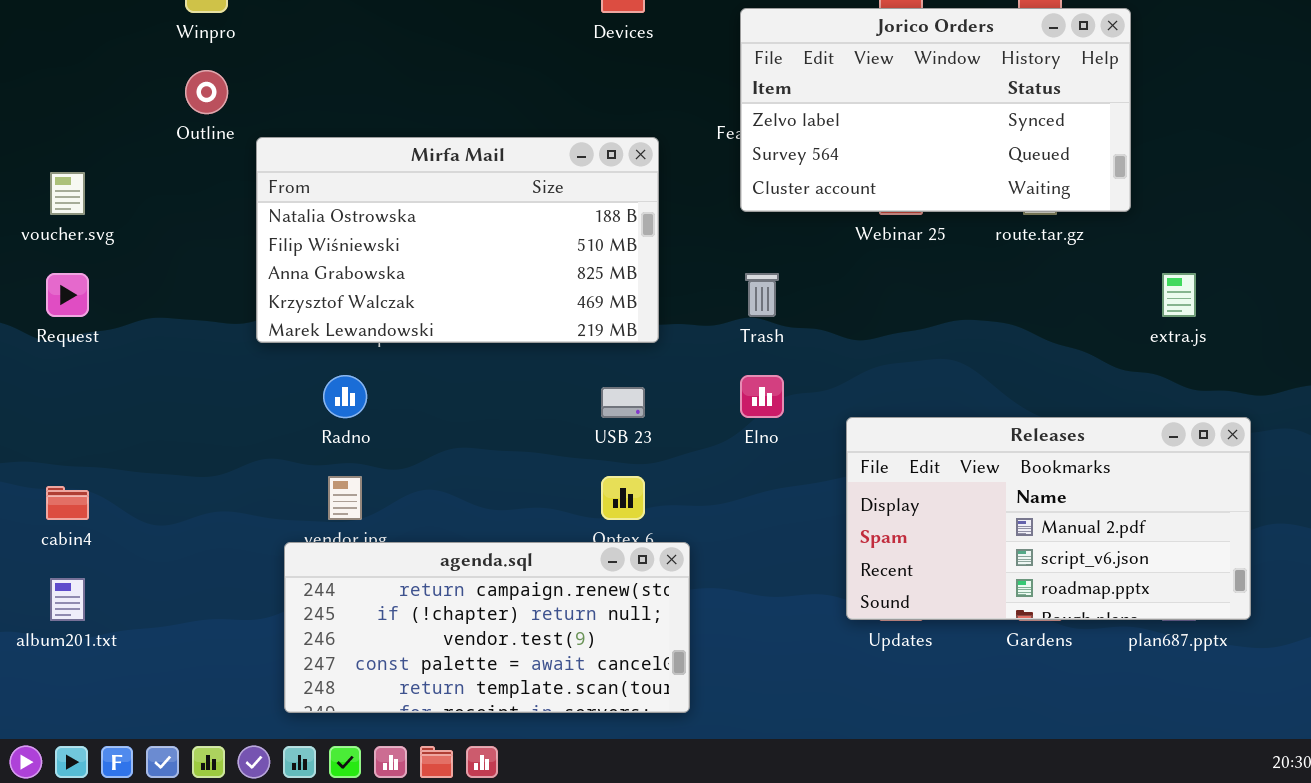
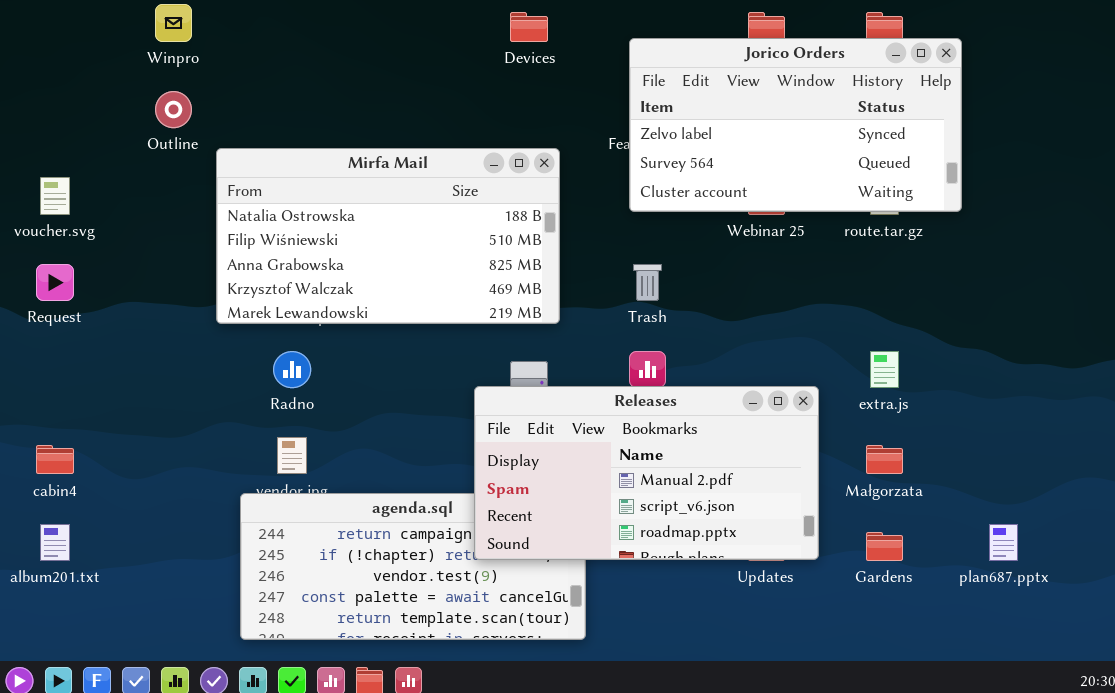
extra.js: [1162,273,1196,317] -> [870,351,899,388], moved
Releases: [846,417,1251,620] -> [474,386,819,560], moved

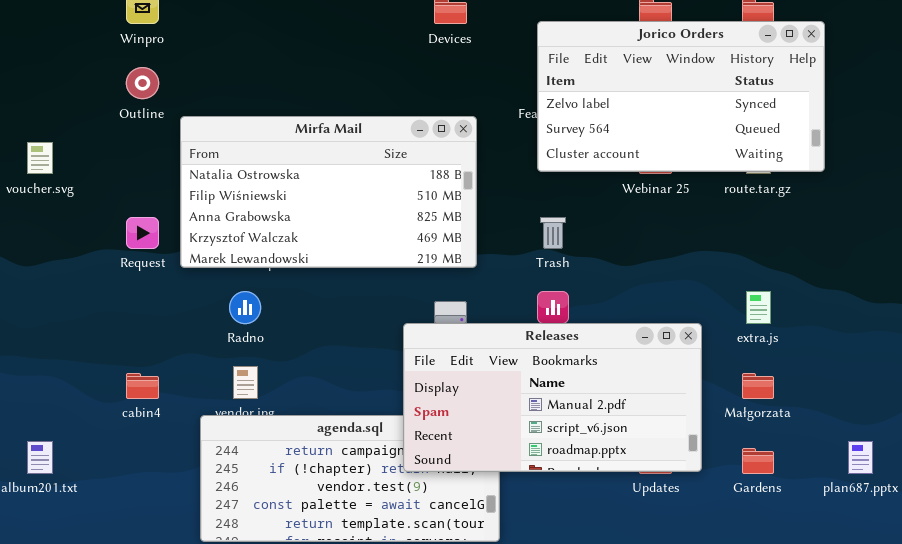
Request: [36,264,74,301] -> [126,217,159,249], moved
cabin4: [36,445,74,474] -> [126,373,159,399], moved

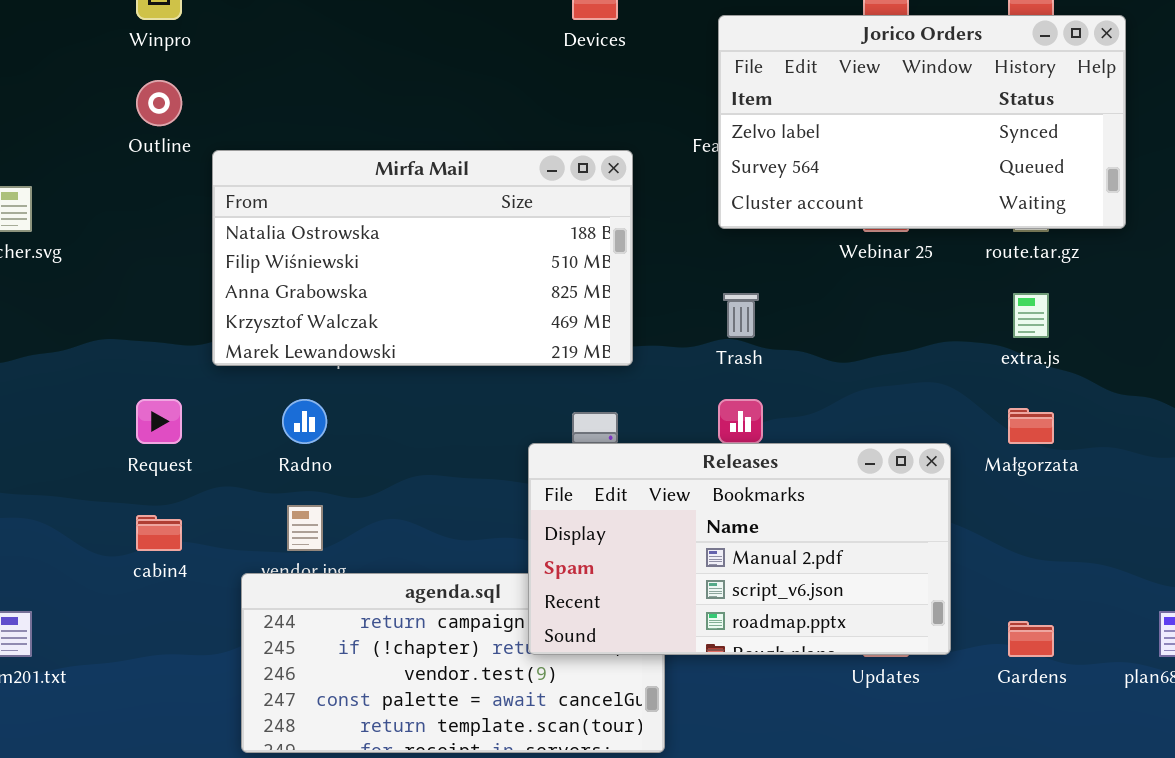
Request: [126,217,159,249] -> [136,399,182,444], moved
extra.js: [746,291,771,324] -> [1013,293,1049,338], moved
Małgorzata: [742,373,774,399] -> [1008,408,1054,444], moved

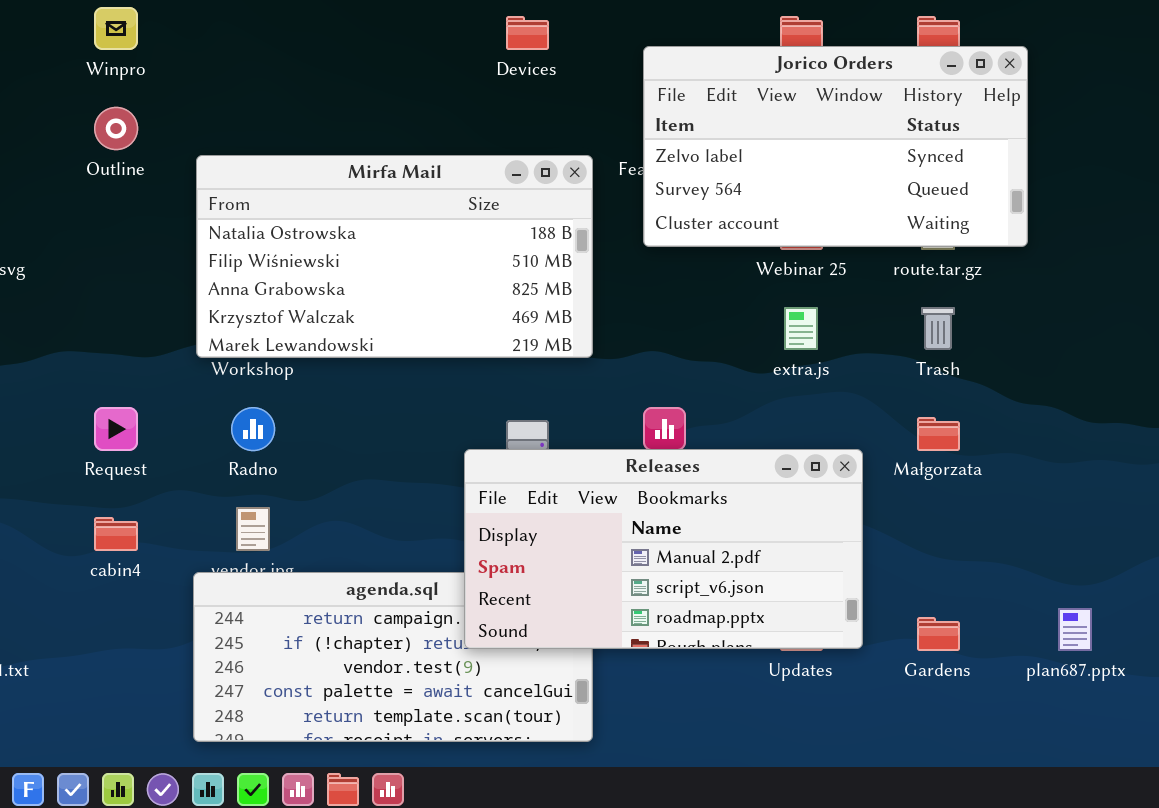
Mirfa Mail: [212,150,633,366] -> [196,155,593,358], moved
Trash: [723,293,759,338] -> [921,307,955,350], moved
extra.js: [1013,293,1049,338] -> [784,307,818,350], moved

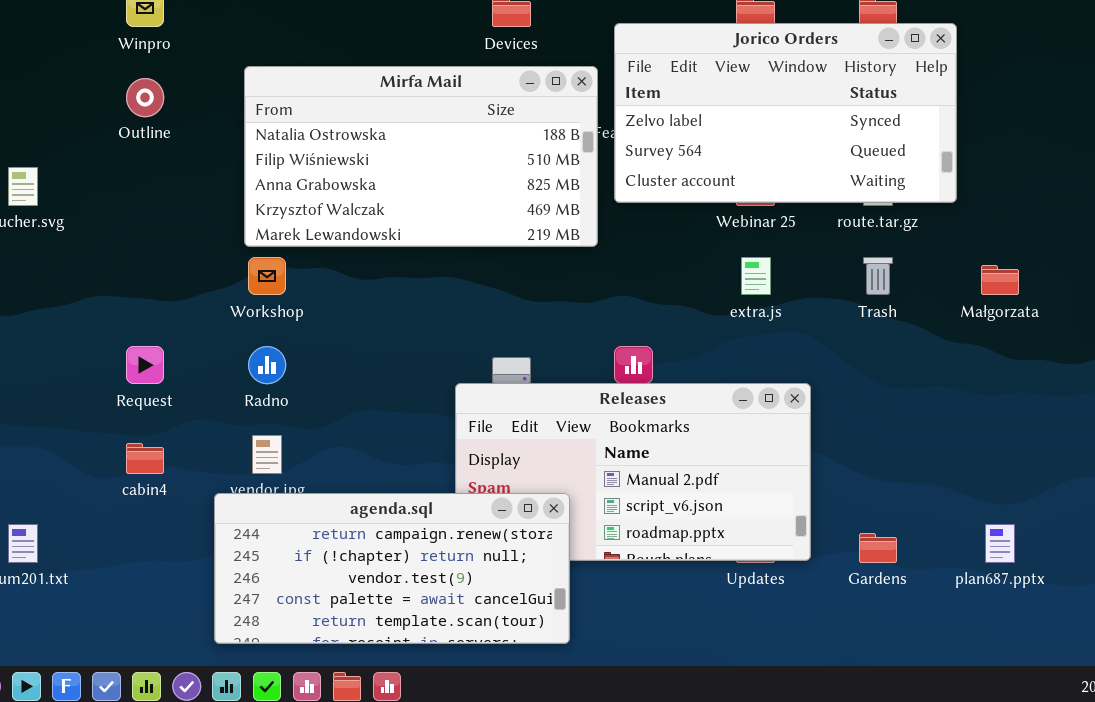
Mirfa Mail: [196,155,593,358] -> [244,66,598,247], moved
Małgorzata: [917,417,960,451] -> [981,265,1019,295], moved
agenda.sql: [193,572,593,742] -> [214,493,570,644], raised

